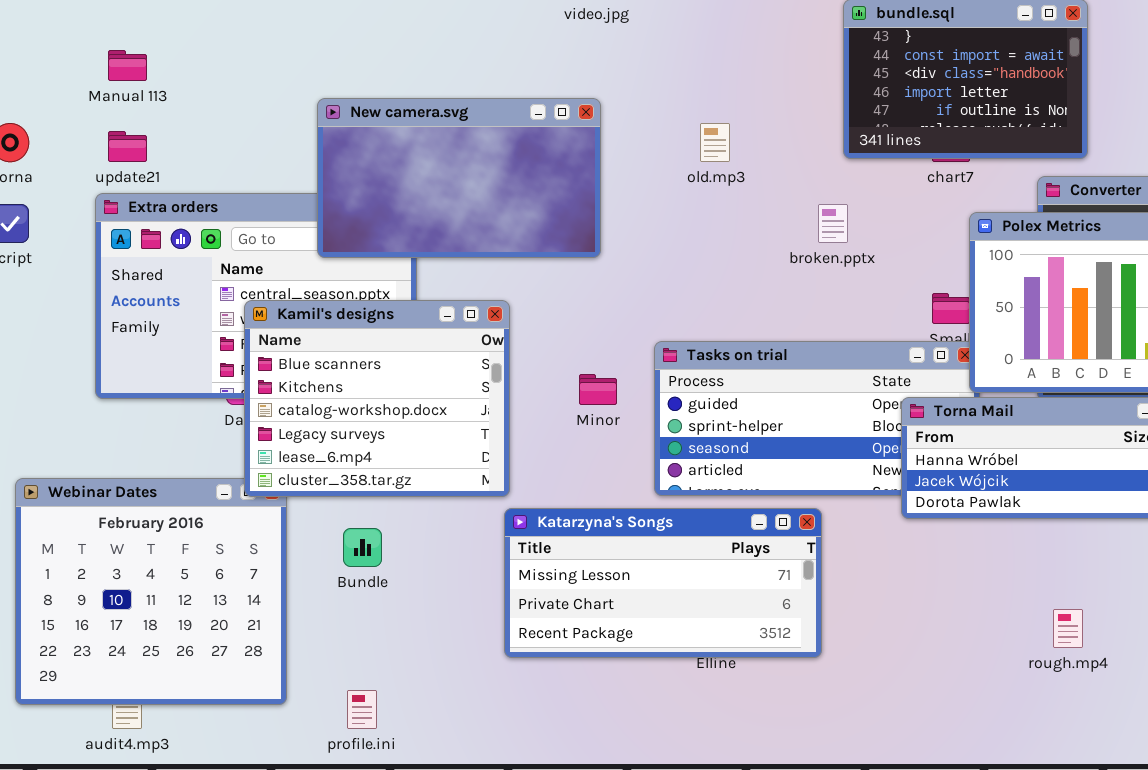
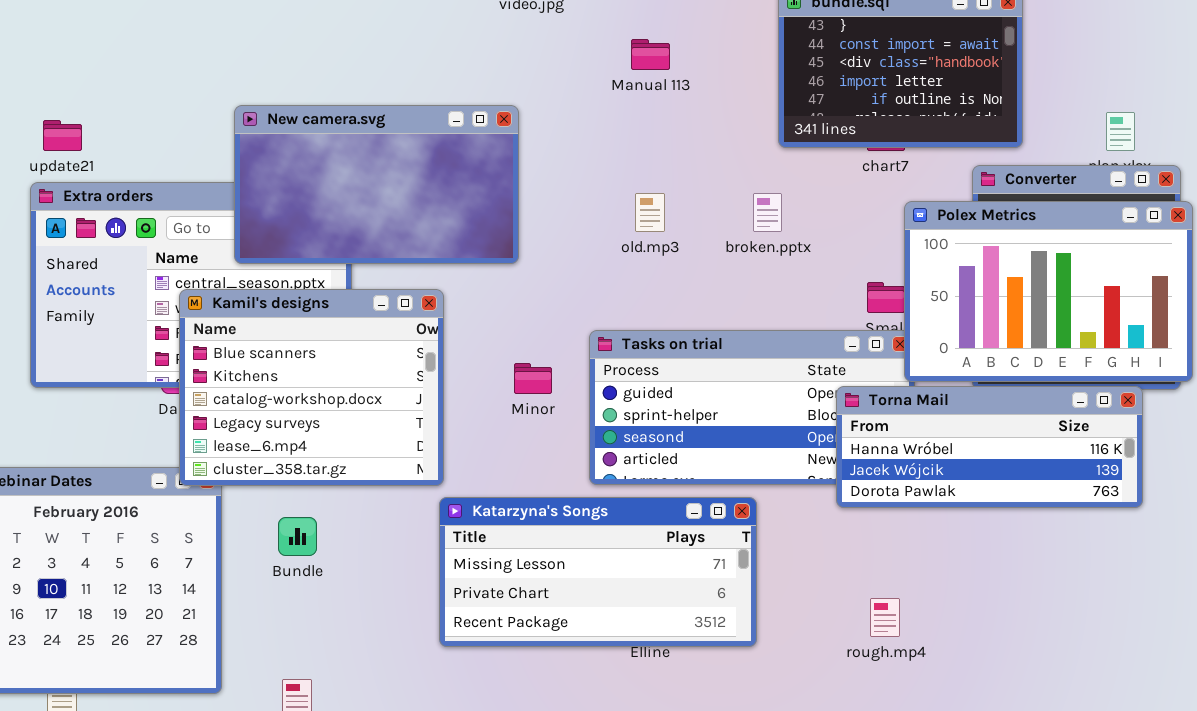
Manual 113: [108,50,147,81] -> [631,39,670,70], moved
New camera.svg: [317,98,601,258] -> [234,105,519,264], moved
old.mp3: [700,123,730,162] -> [635,193,665,232], moved
rough.mp4: [1053,609,1083,648] -> [870,598,900,637], moved

